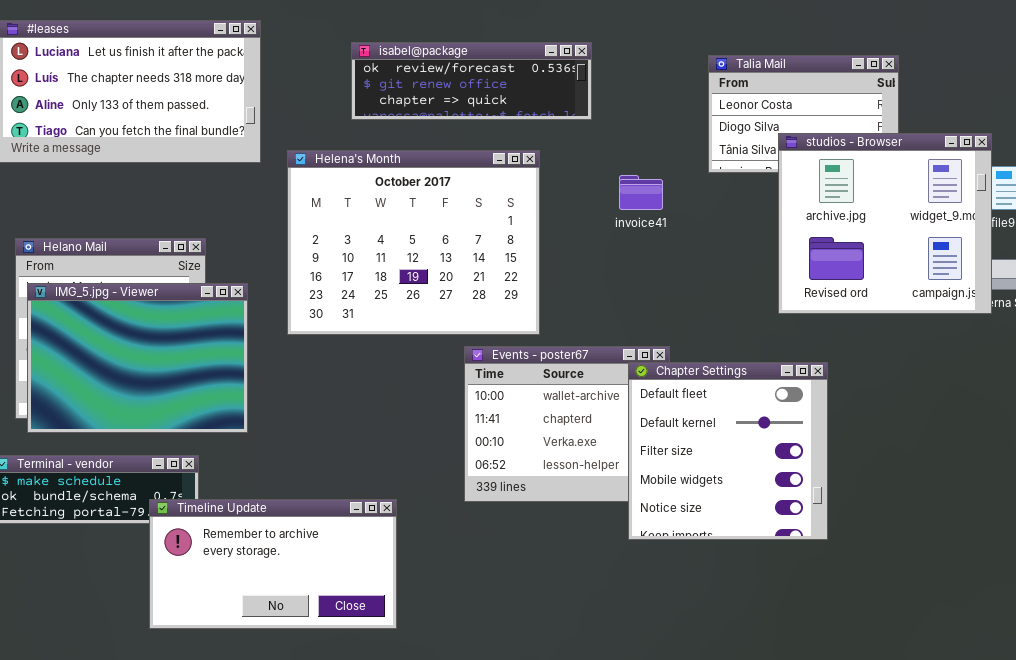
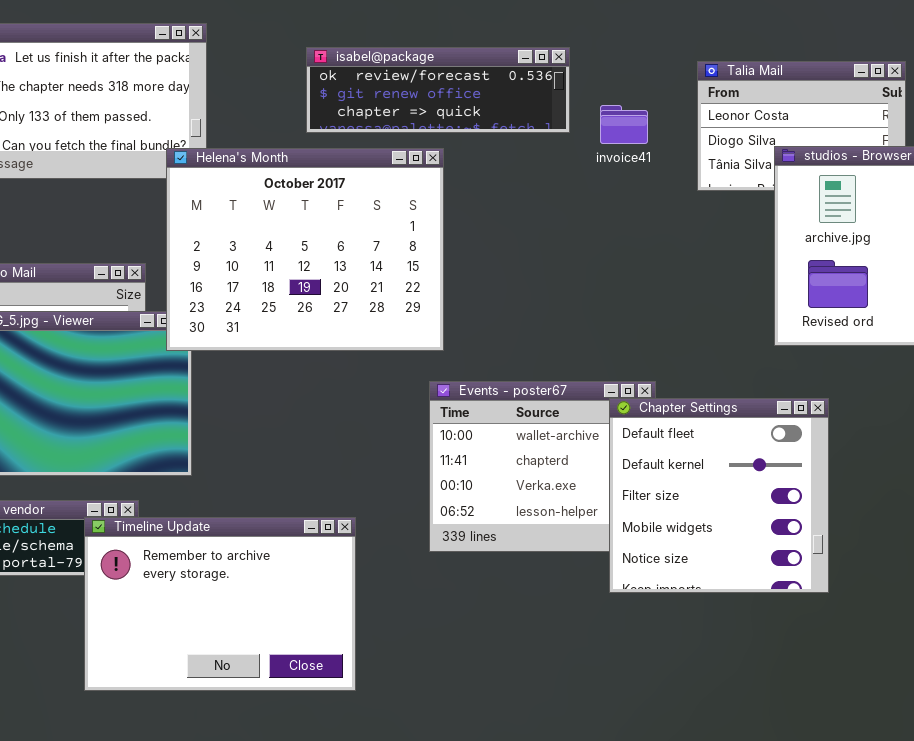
Helena's Month: [287,150,540,335] -> [166,148,444,351], moved
invoice41: [619,175,663,210] -> [600,105,648,144], moved
Timeline Update: [149,499,397,629] -> [84,517,356,691], resized

